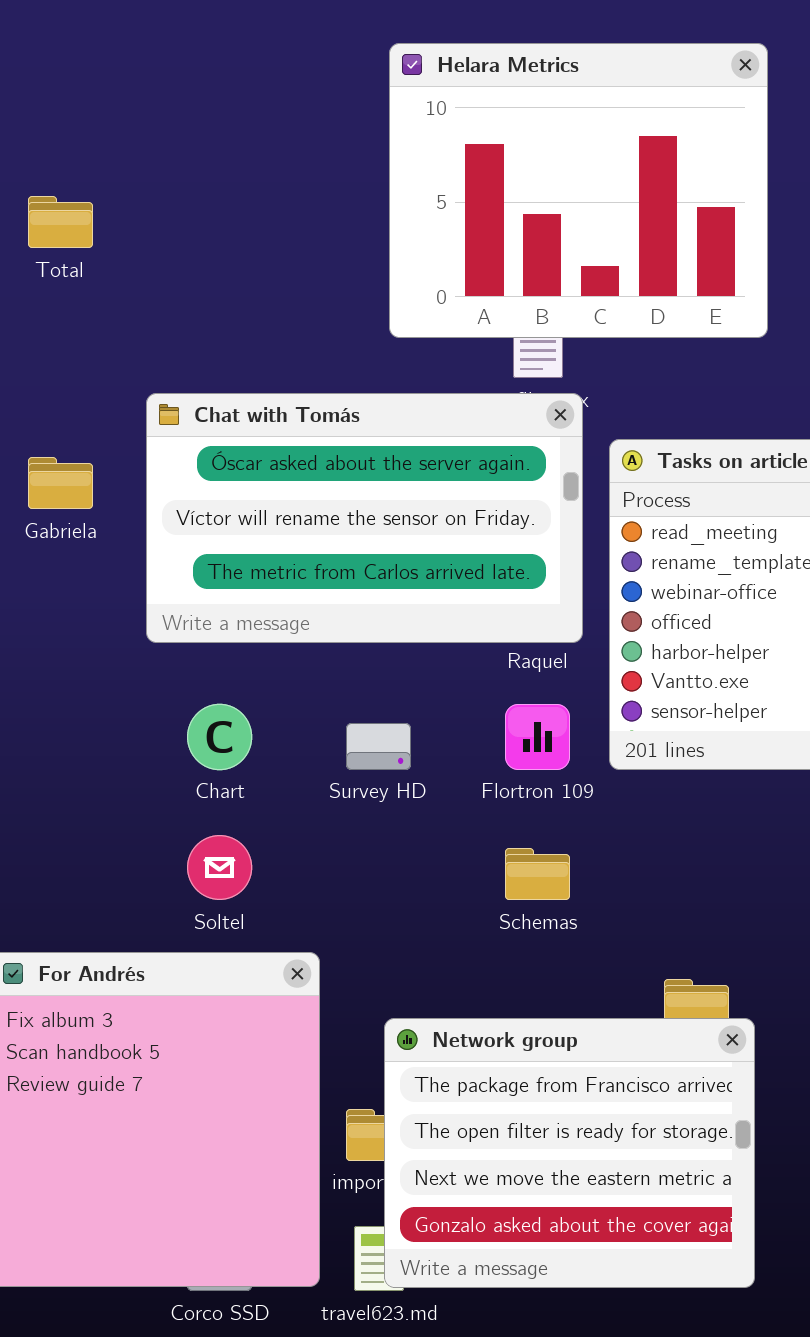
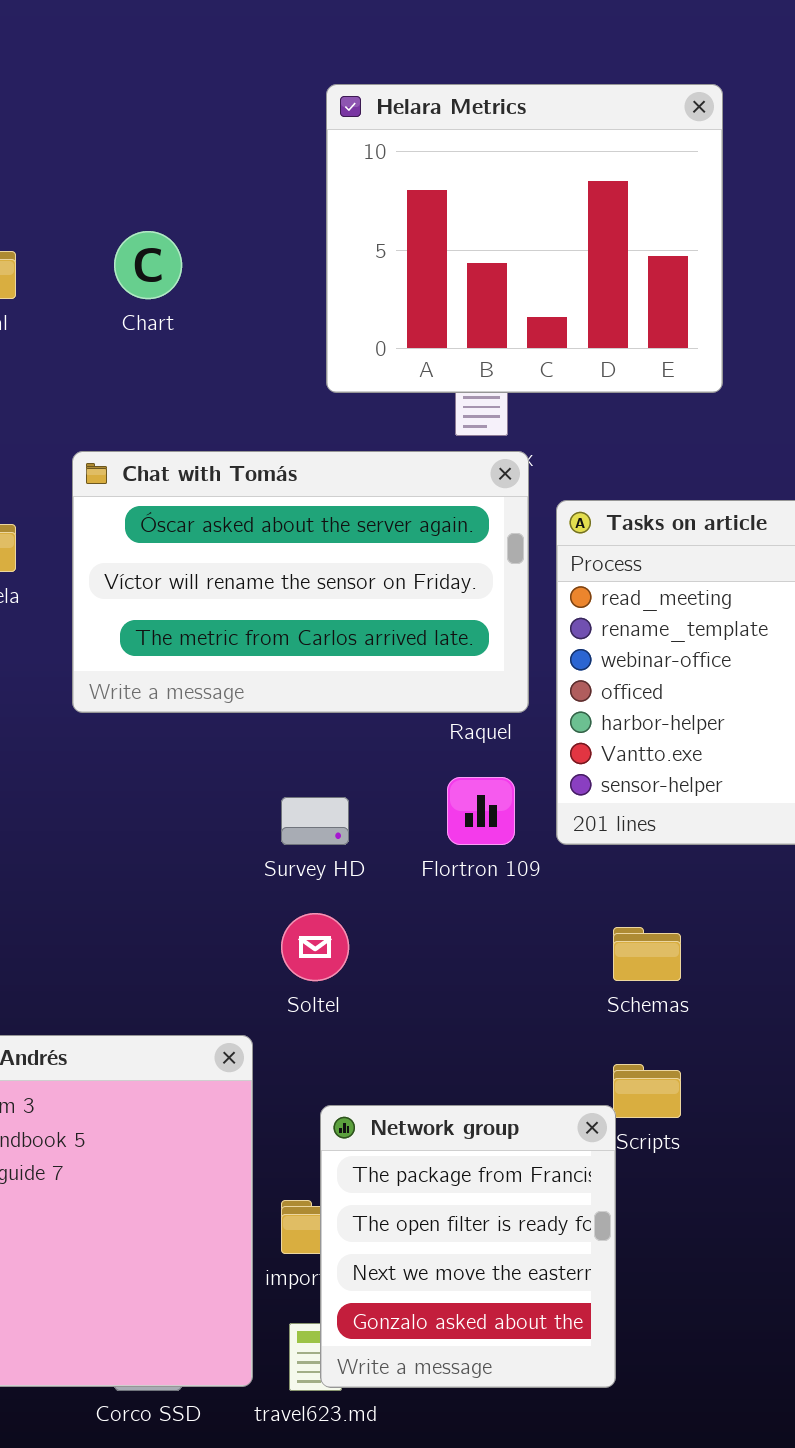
Chart: [187,704,252,770] -> [114,231,182,299], moved
Soltel: [187,835,252,900] -> [281,913,349,981], moved
Schemas: [505,848,570,900] -> [613,927,681,981], moved
Network group: [384,1018,755,1288] -> [320,1105,616,1388], resized

